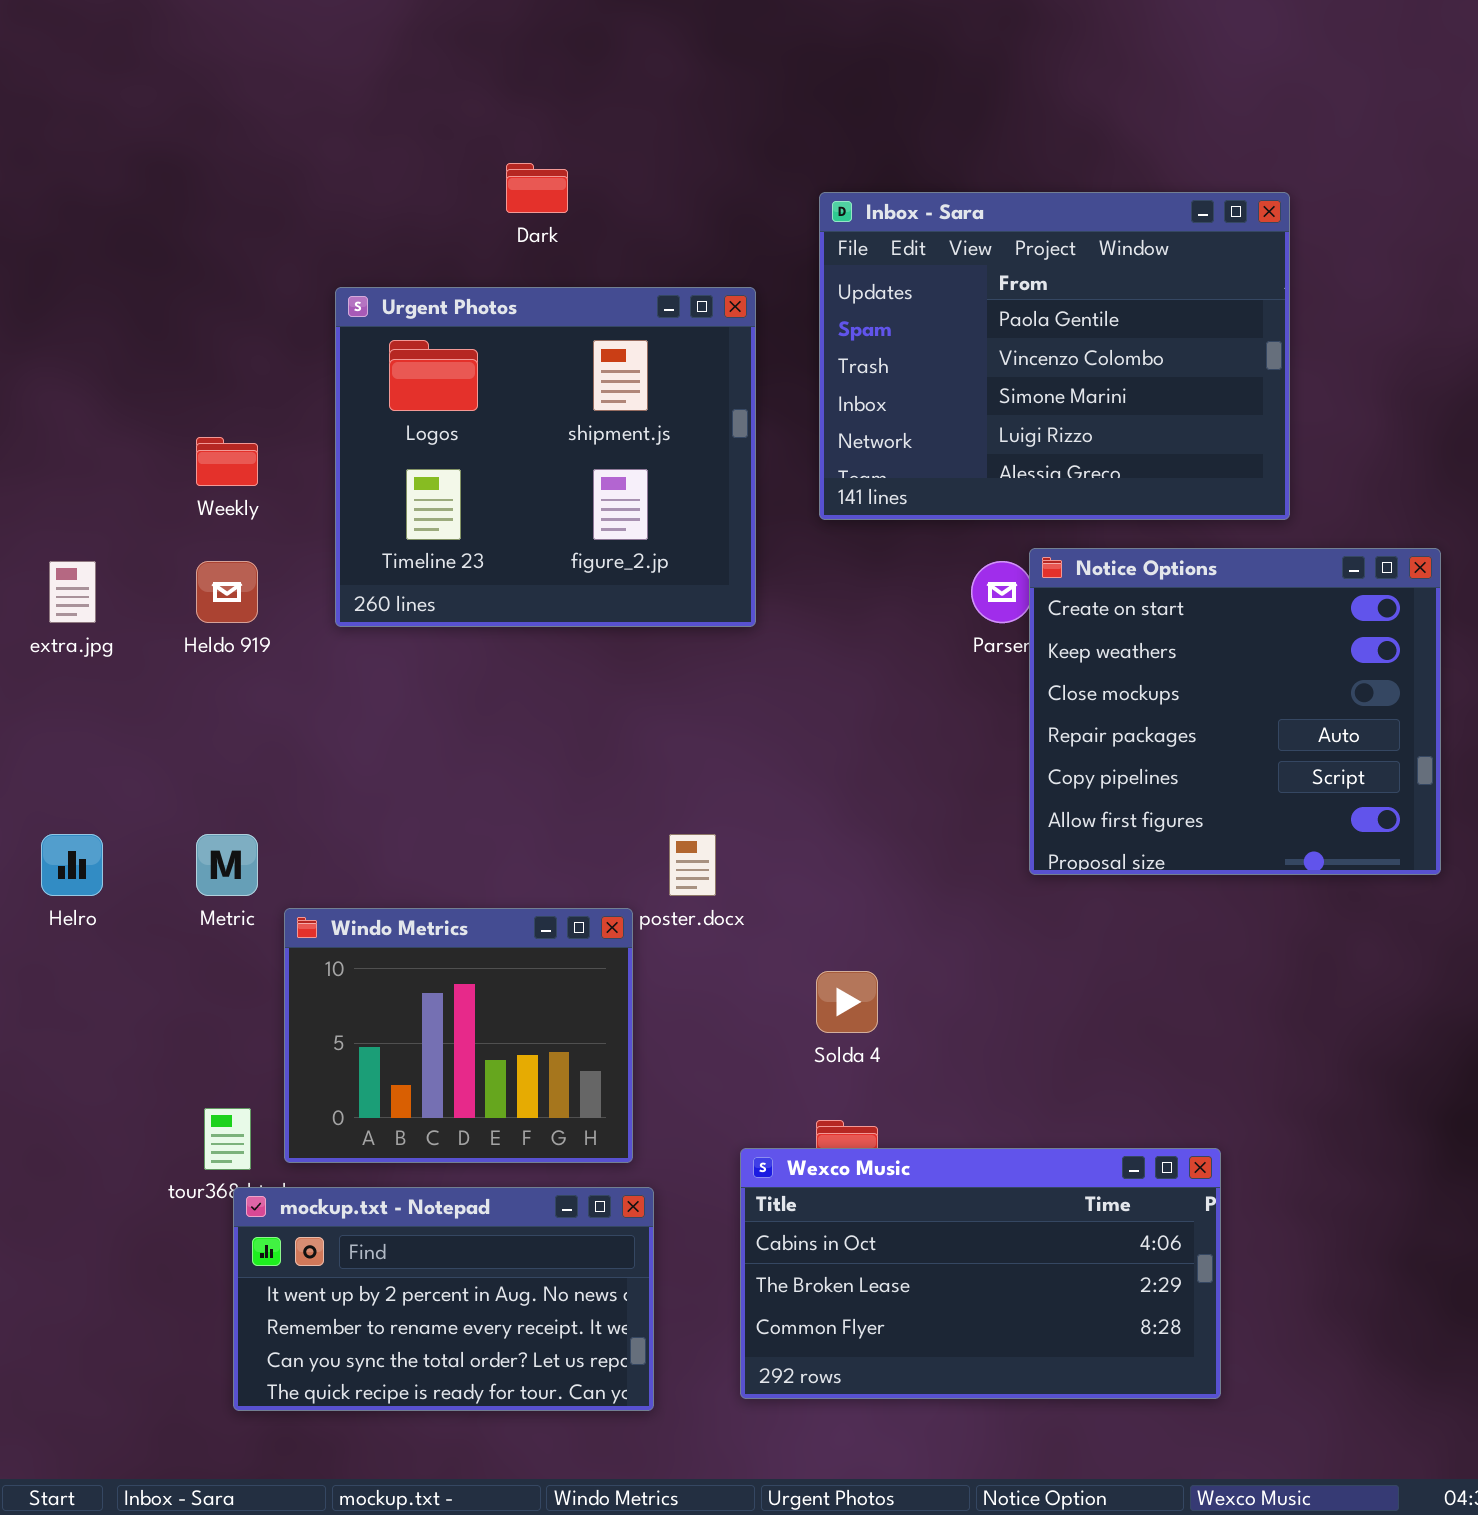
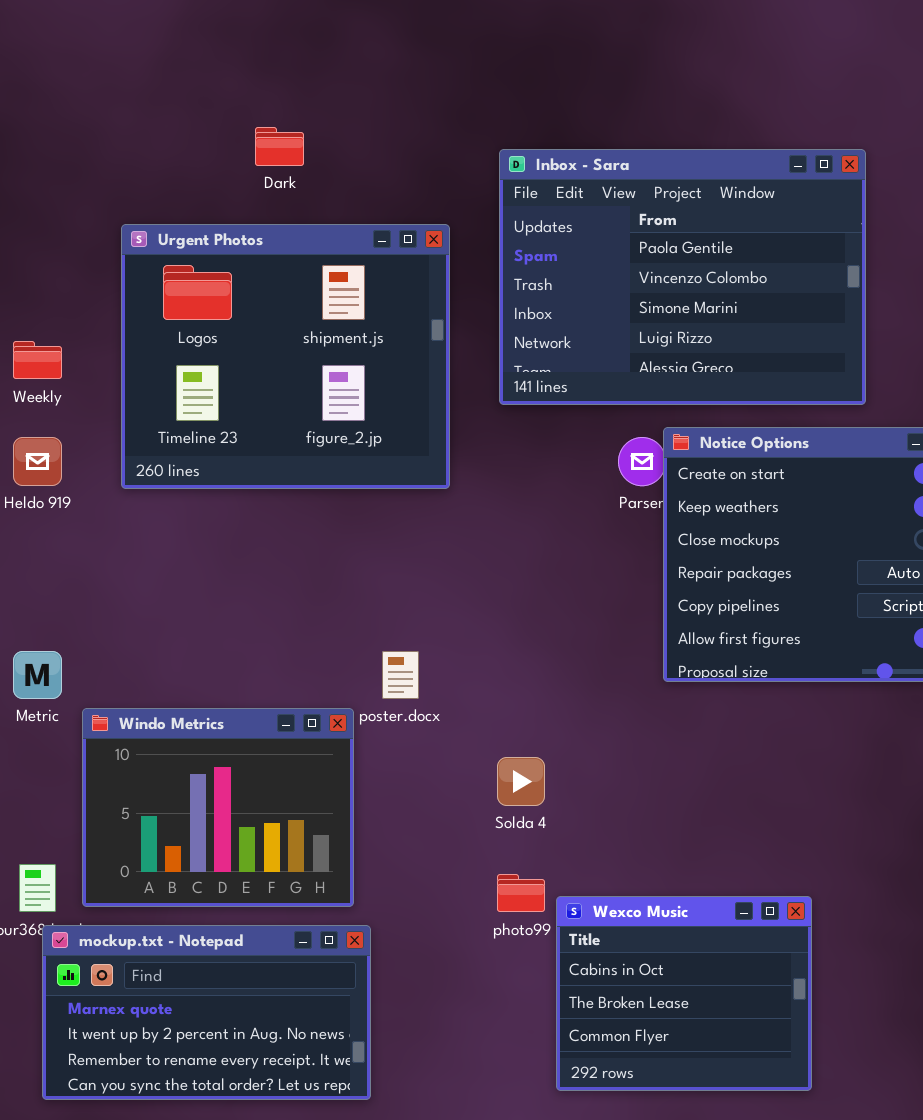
Wexco Music: [740,1148,1221,1399] -> [556,896,812,1091], resized
mockup.txt - Notepad: [233,1187,654,1411] -> [42,925,371,1100], scrolled up 1 row

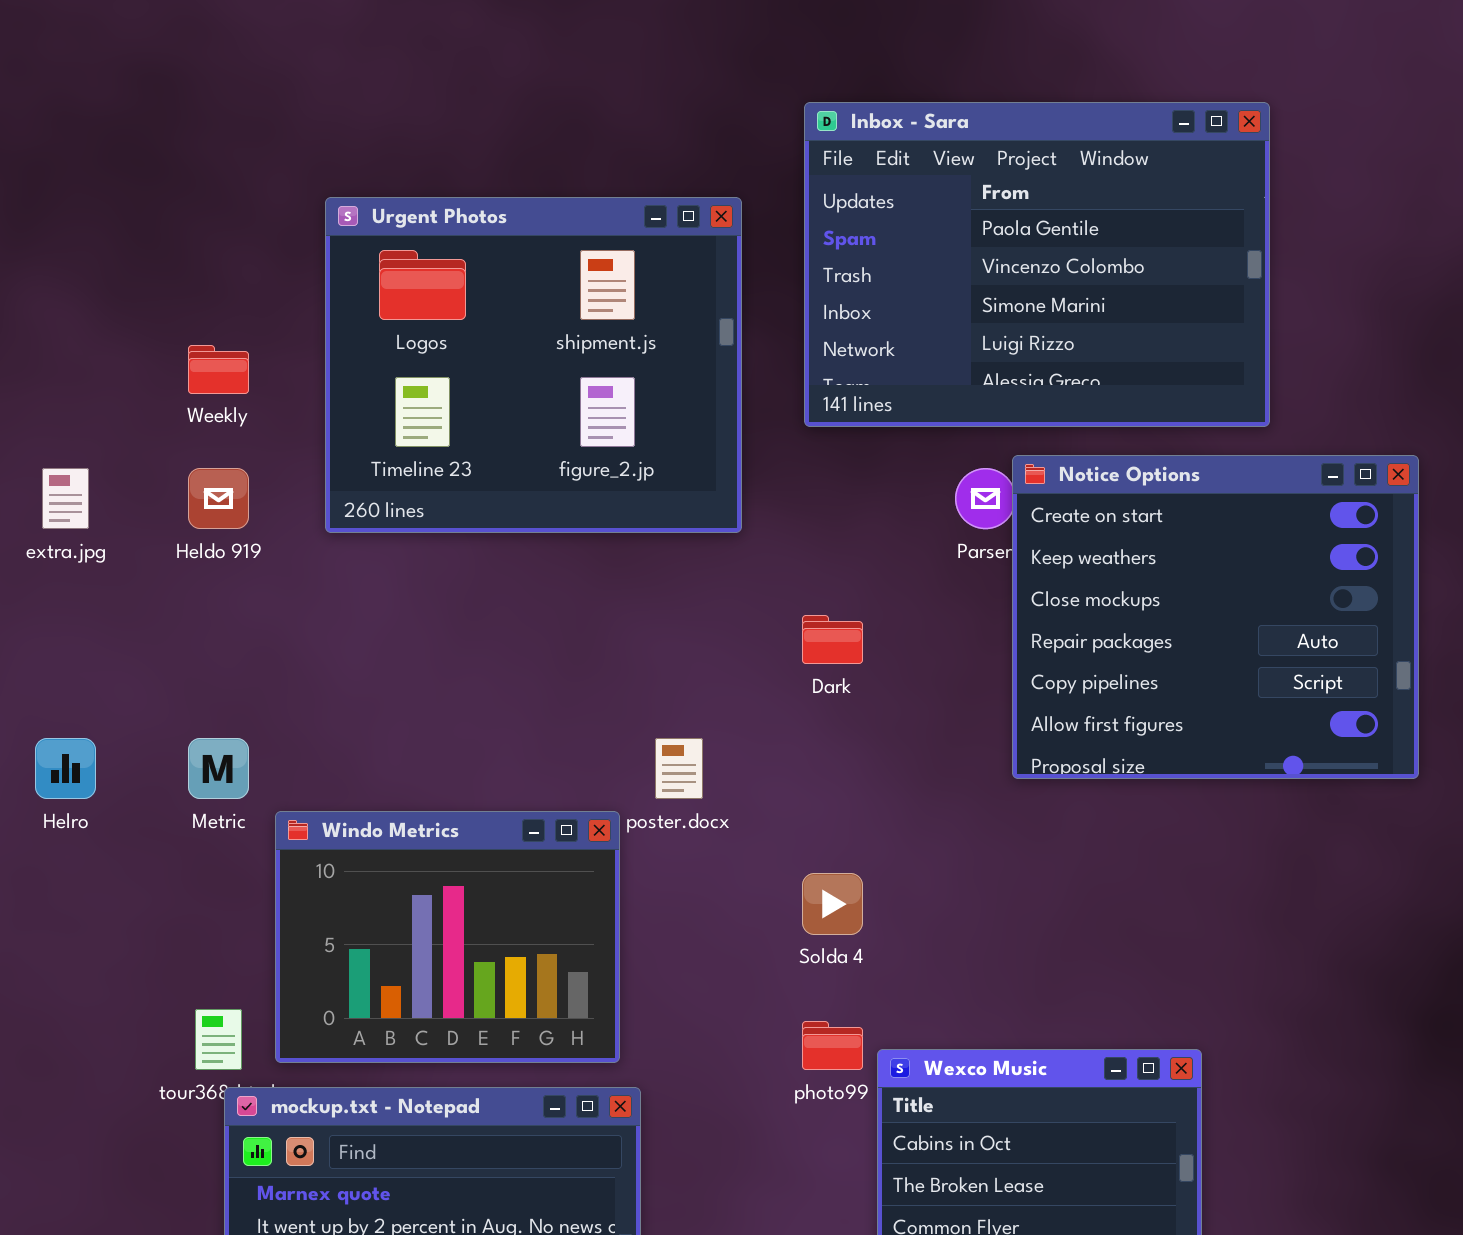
Dark: [255,127,304,166] -> [802,615,863,664], moved

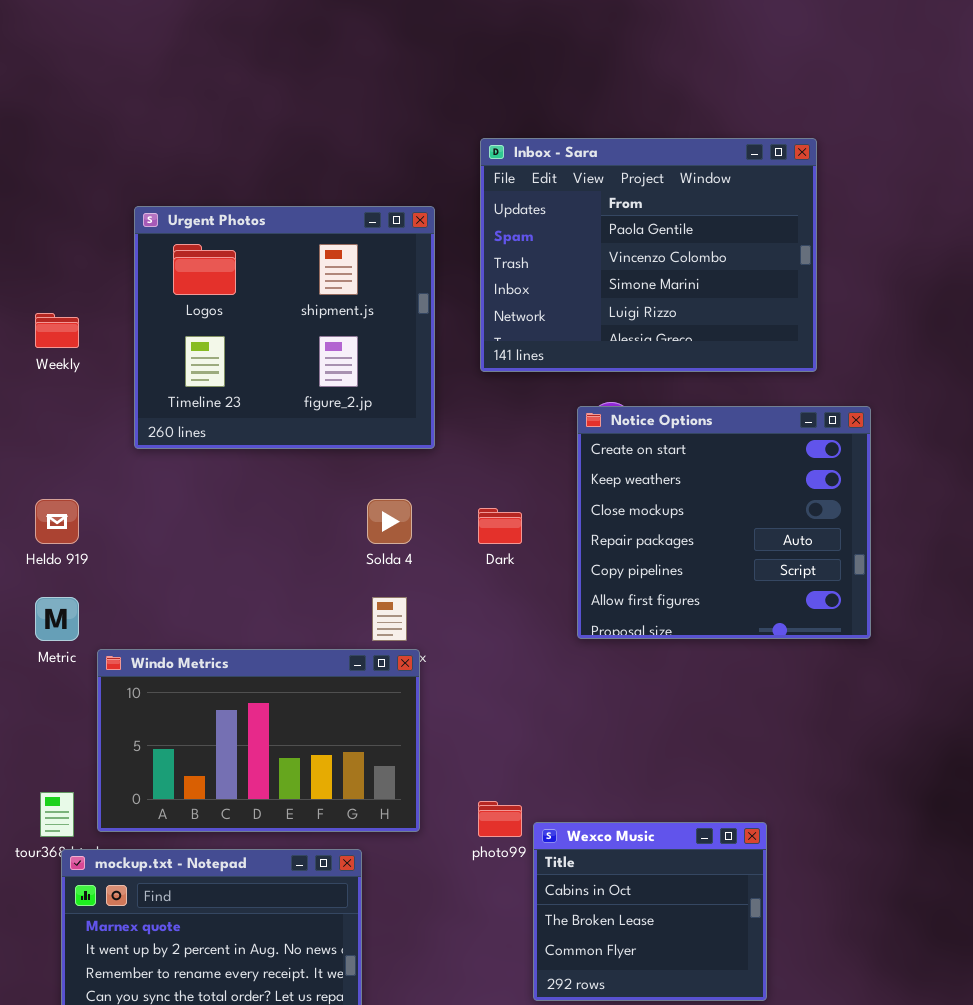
Notice Options: [1012,455,1419,779] -> [577,406,871,639], moved
Heldo 919: [188,468,249,529] -> [35,499,79,544], moved
Windo Metrics: [275,811,620,1063] -> [97,649,420,832], resized
Solda 4: [802,873,863,935] -> [367,499,412,544], moved

